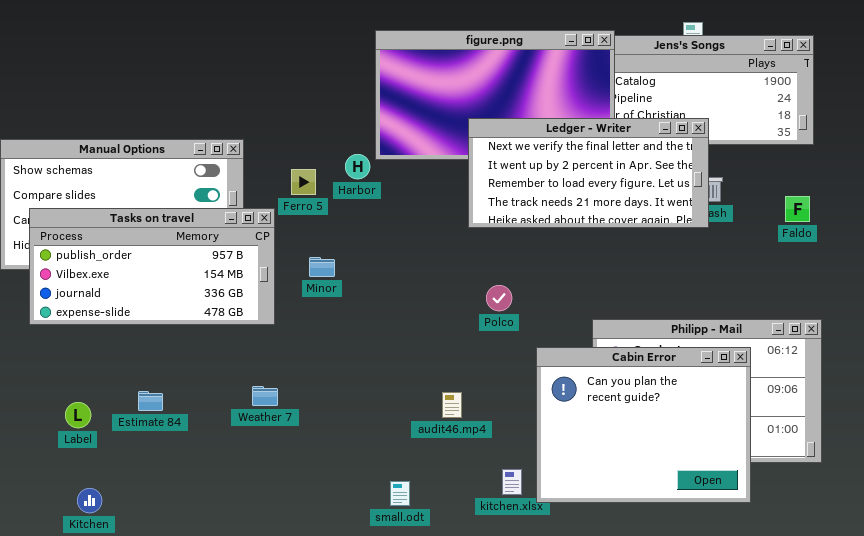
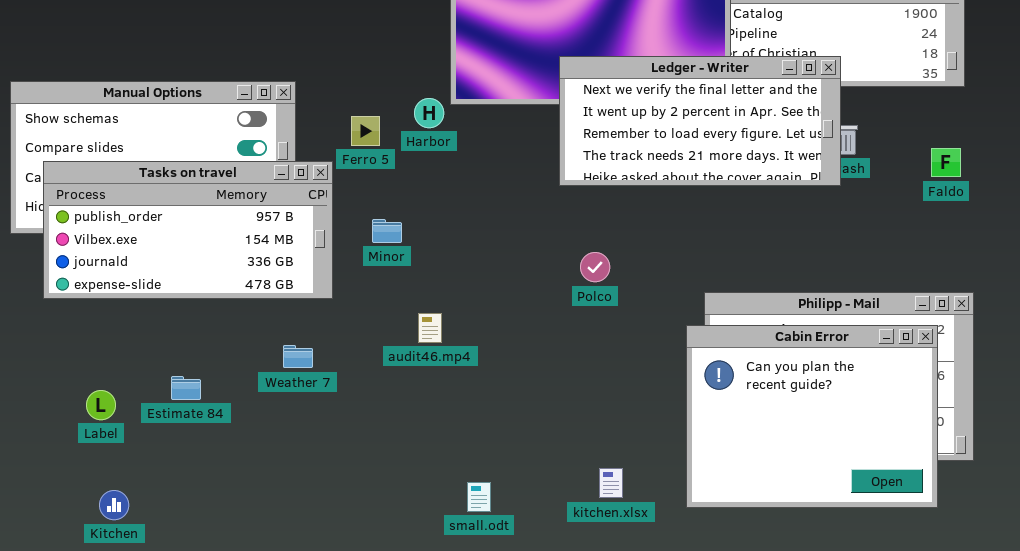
Cabin Error: [536,347,751,503] -> [686,325,938,508], moved
Weather 7: [252,386,278,406] -> [283,345,313,368], moved
audit46.mp4: [442,392,462,418] -> [418,313,442,343], moved

